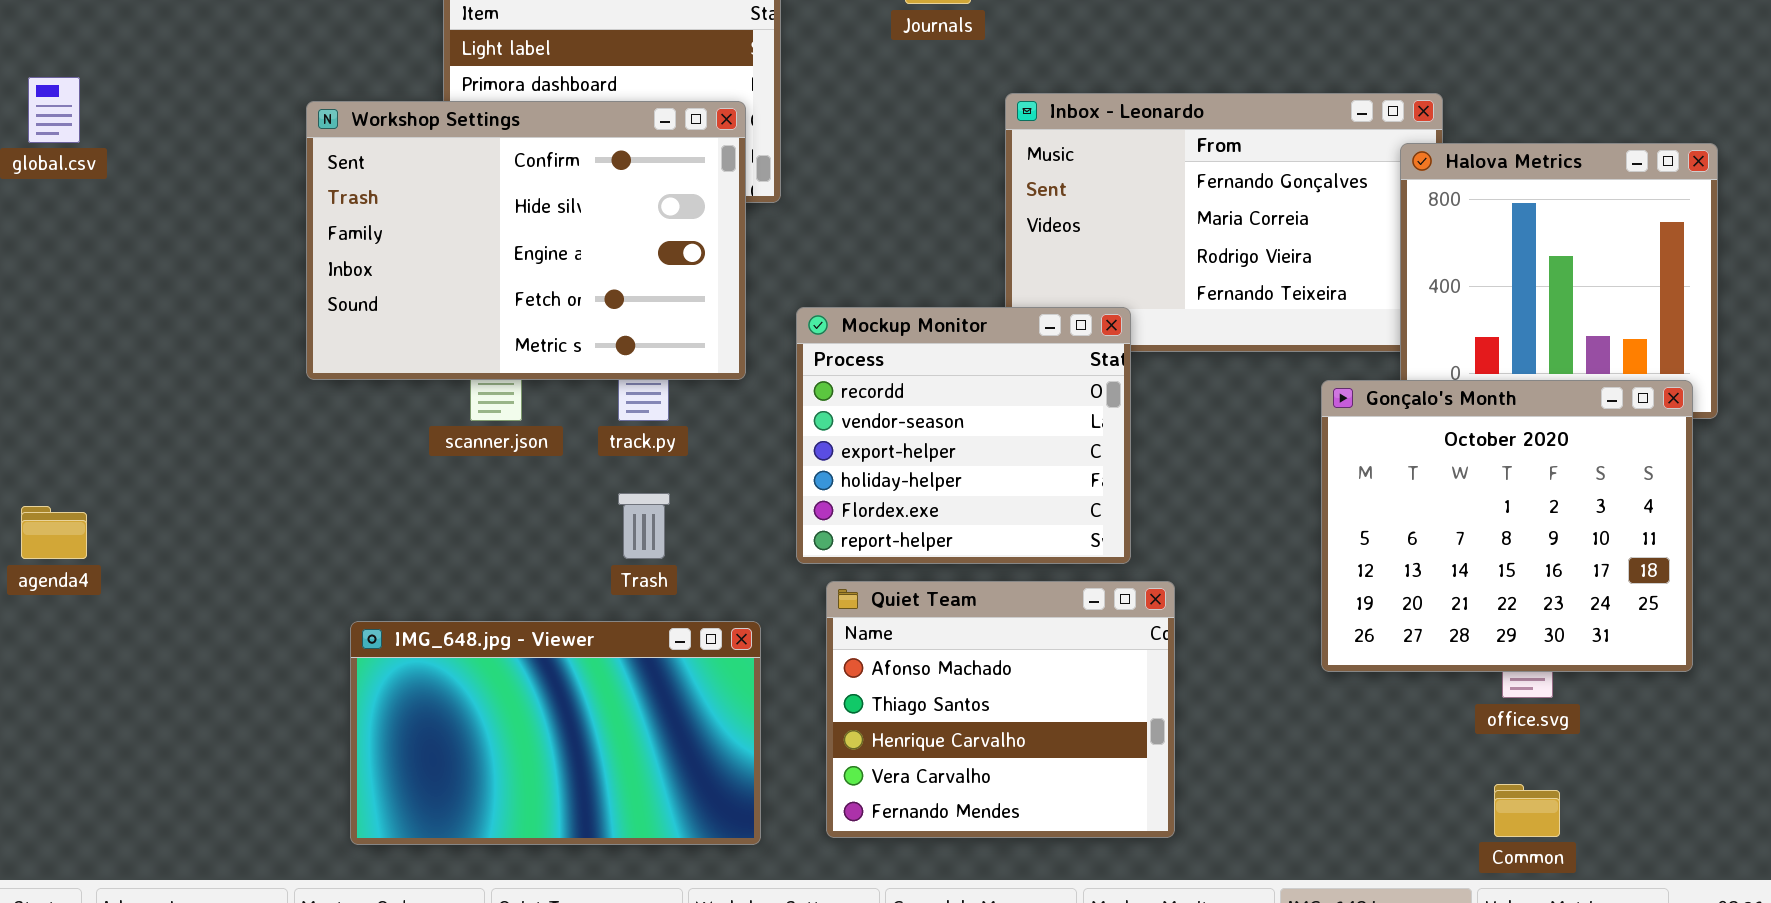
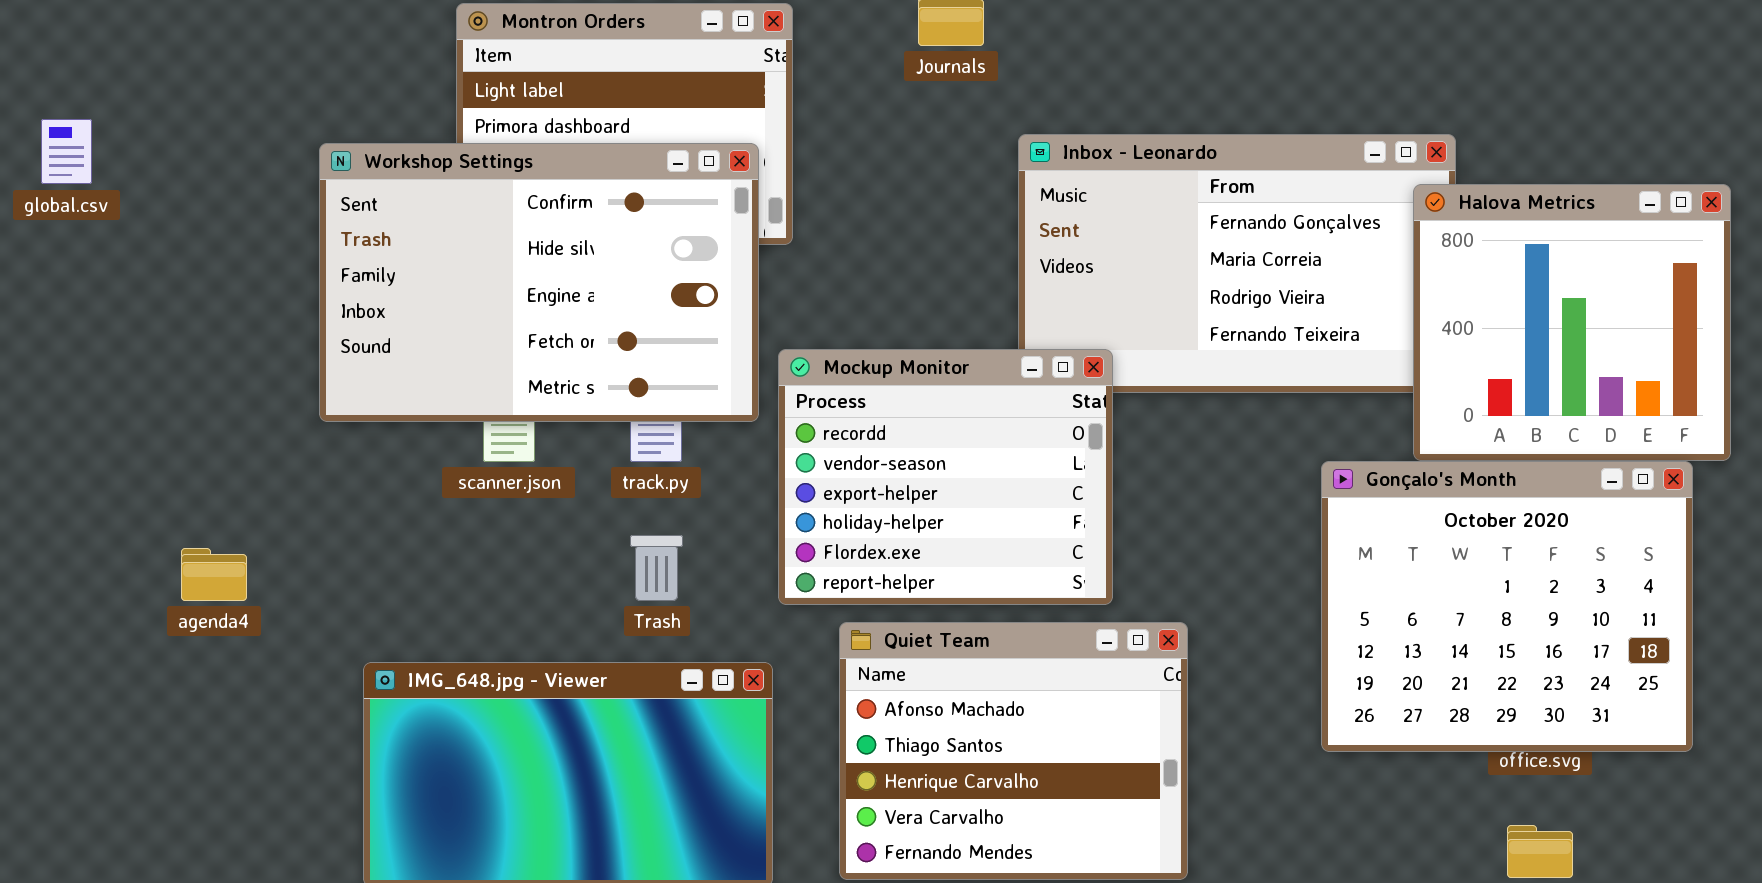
Mockup Monitor: [796,307,1131,564] -> [778,349,1113,605], moved
Gonçalo's Month: [1321,380,1693,672] -> [1321,461,1693,752], moved
agenda4: [21,506,87,559] -> [181,548,247,601], moved

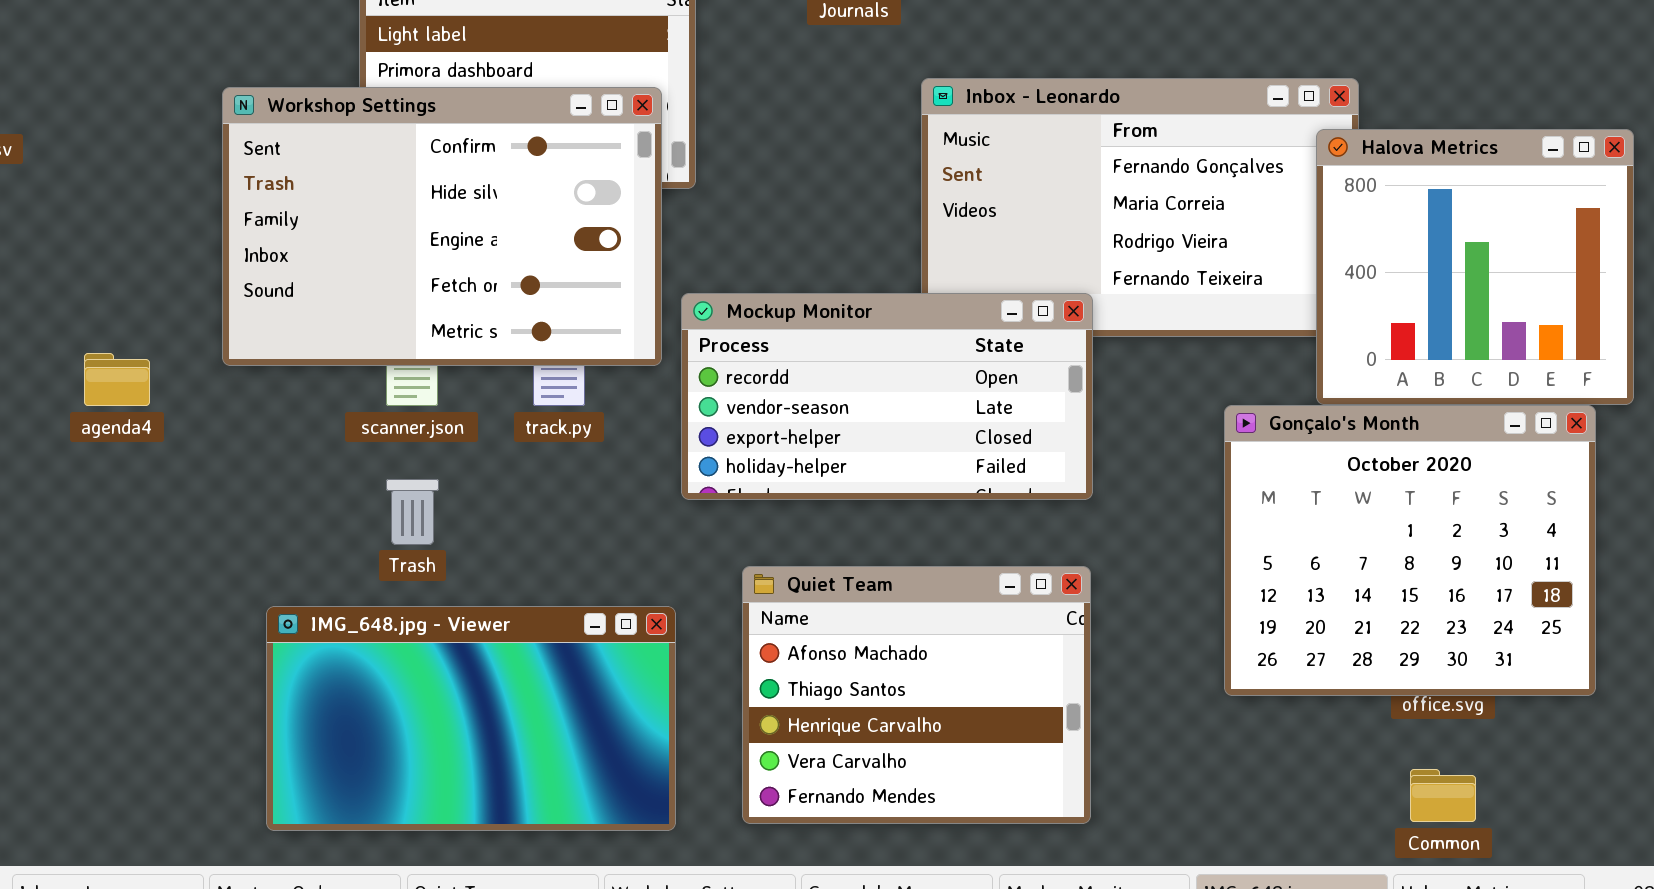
Mockup Monitor: [778,349,1113,605] -> [681,293,1093,500], resized
Trash: [630,535,683,601] -> [386,479,439,545], moved
agenda4: [181,548,247,601] -> [84,353,150,406], moved

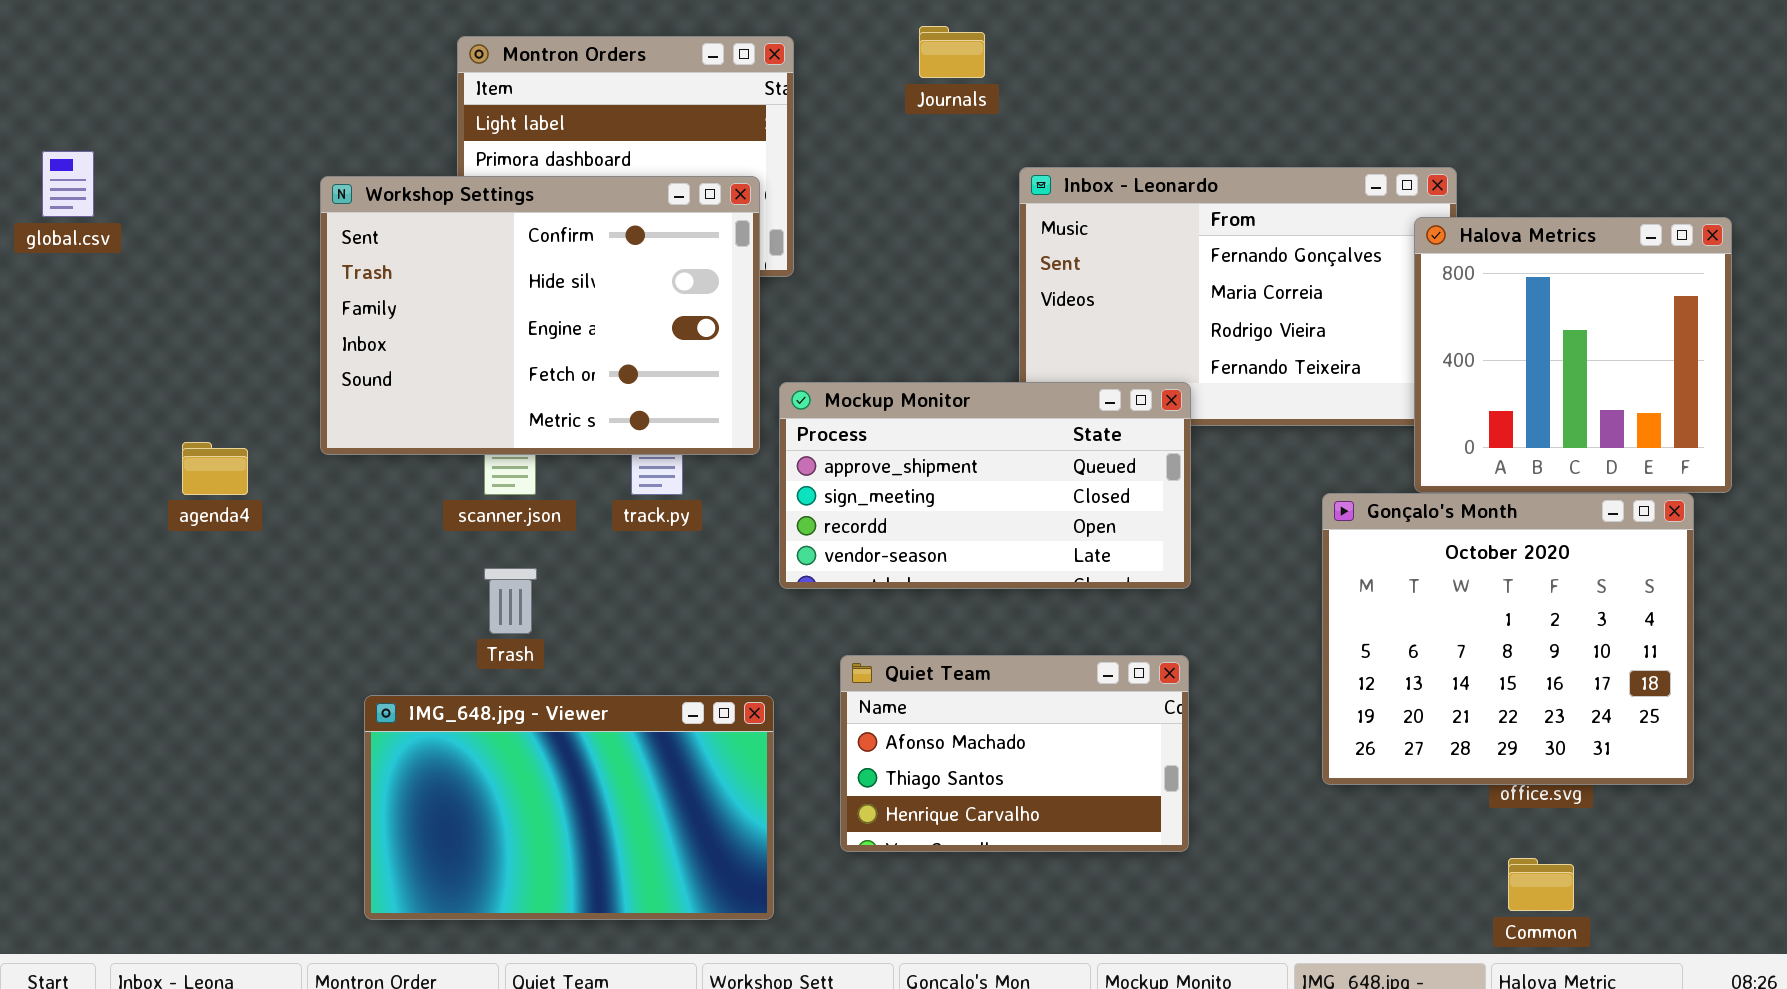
Mockup Monitor: [681,293,1093,500] -> [779,382,1191,589], scrolled up 2 rows
Quiet Team: [742,566,1091,824] -> [840,655,1189,852], resized

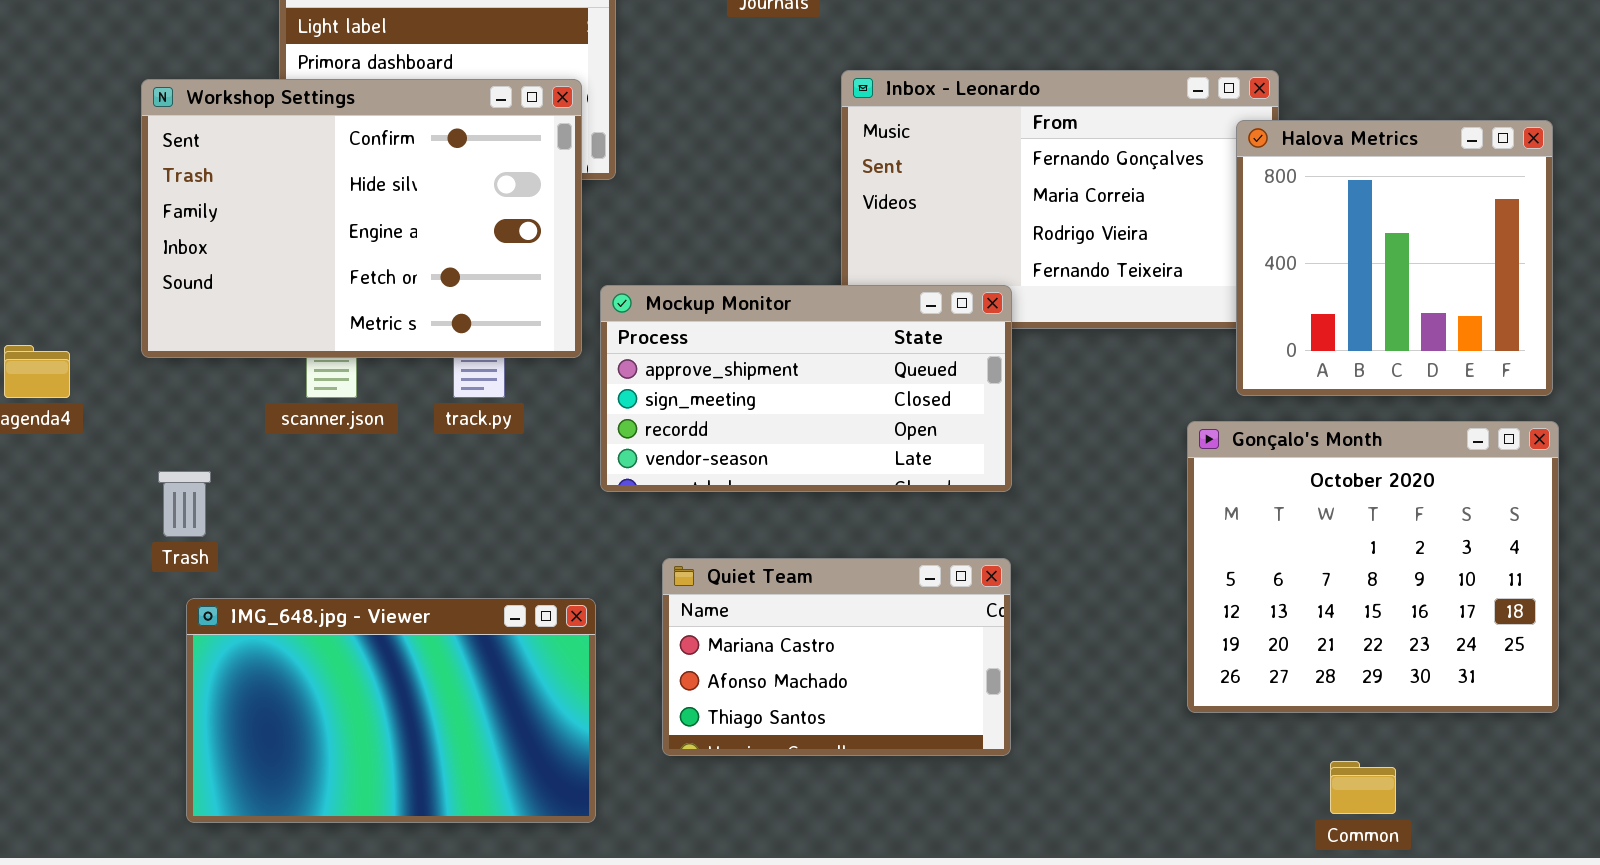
Gonçalo's Month: [1322,493,1694,785] -> [1187,421,1559,713], moved
Trash: [484,568,537,634] -> [158,471,211,537], moved
Quiet Team: [840,655,1189,852] -> [662,558,1011,756], scrolled up 1 row

